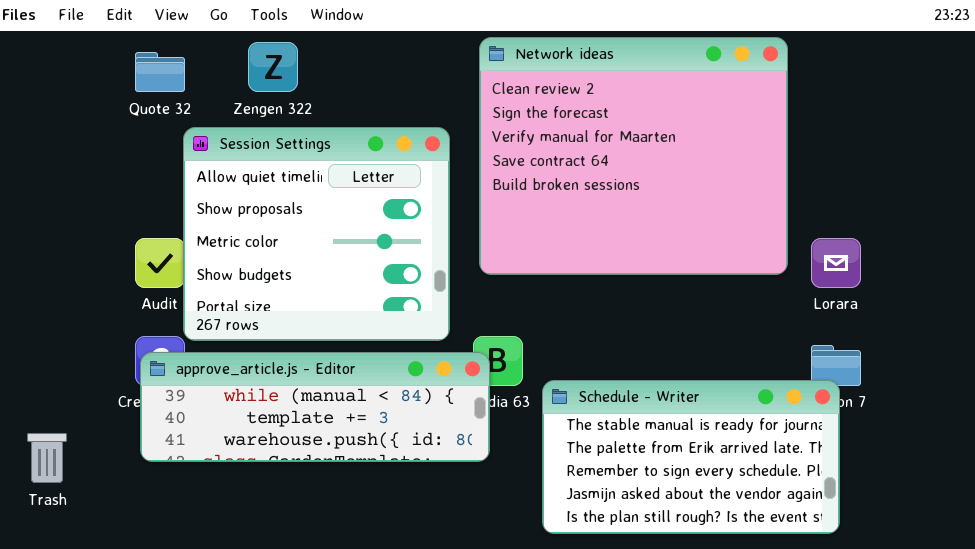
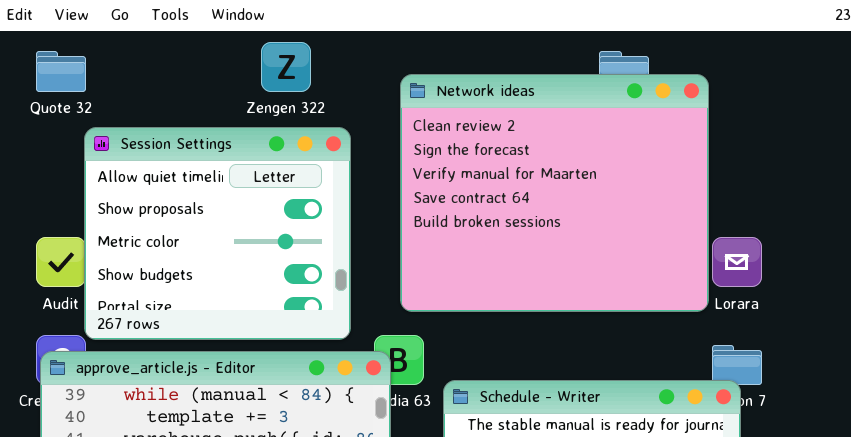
Network ideas: [479,37,788,275] -> [400,74,709,312], moved
Zengen 322: [248,42,298,92] -> [261,42,311,92], moved

